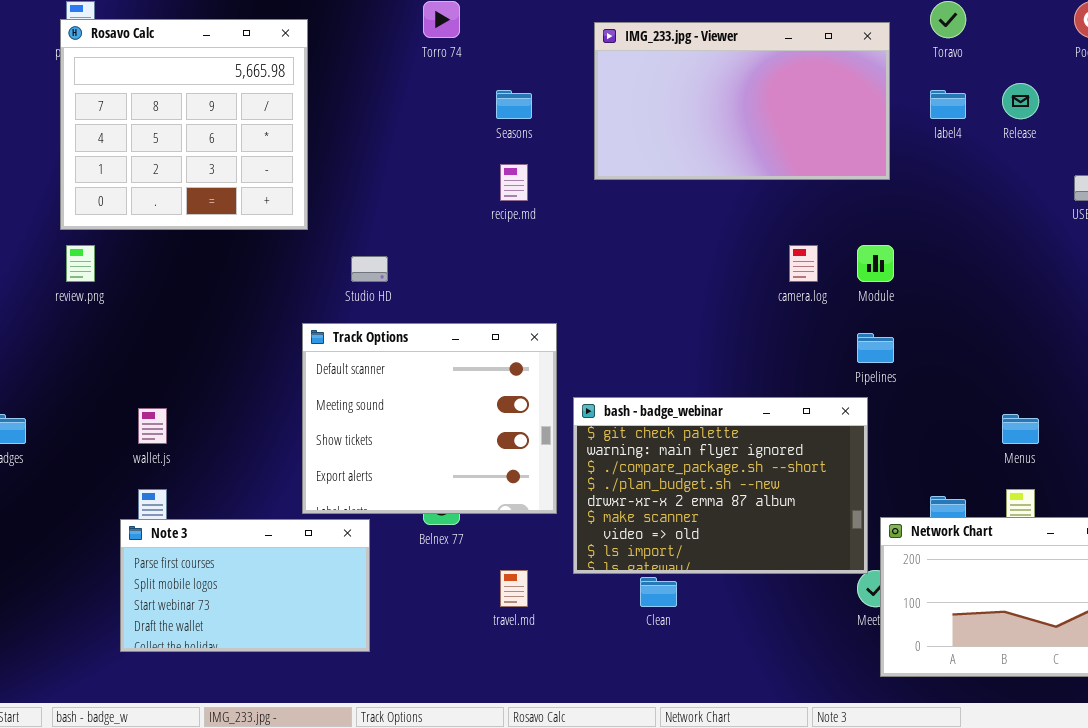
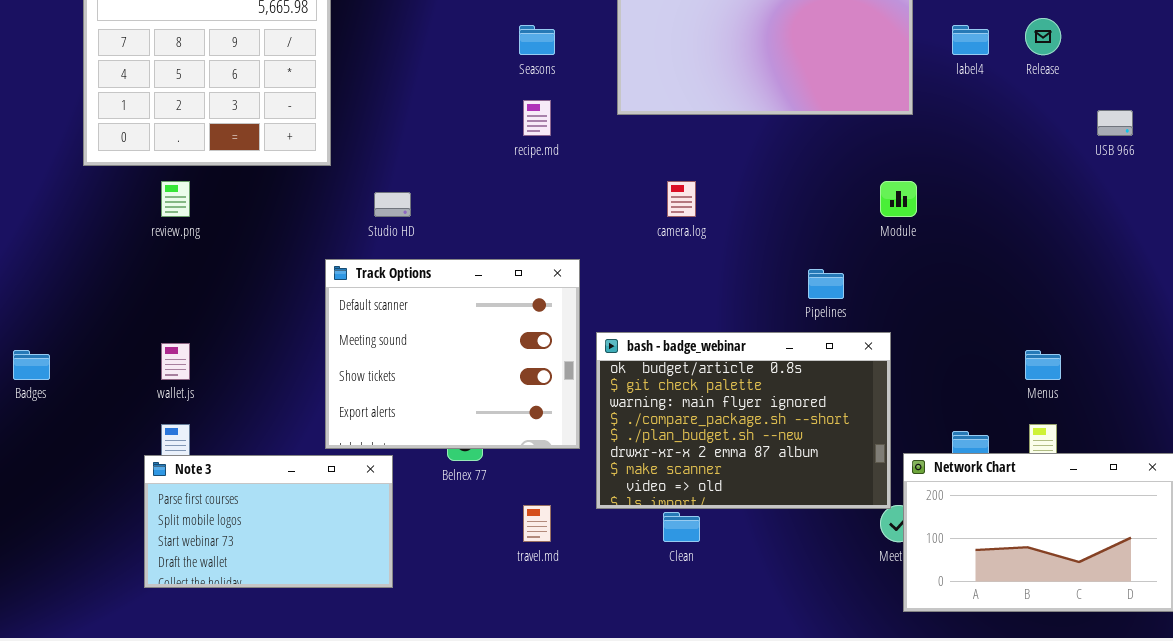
review.png: [66,245,95,282] -> [161,181,190,217], moved
camera.log: [789,245,818,282] -> [667,181,696,217], moved
Pipelines: [857,333,894,363] -> [808,269,844,299], moved
bash - badge_webinar: [573,397,868,574] -> [596,332,891,509], scrolled up 1 row

